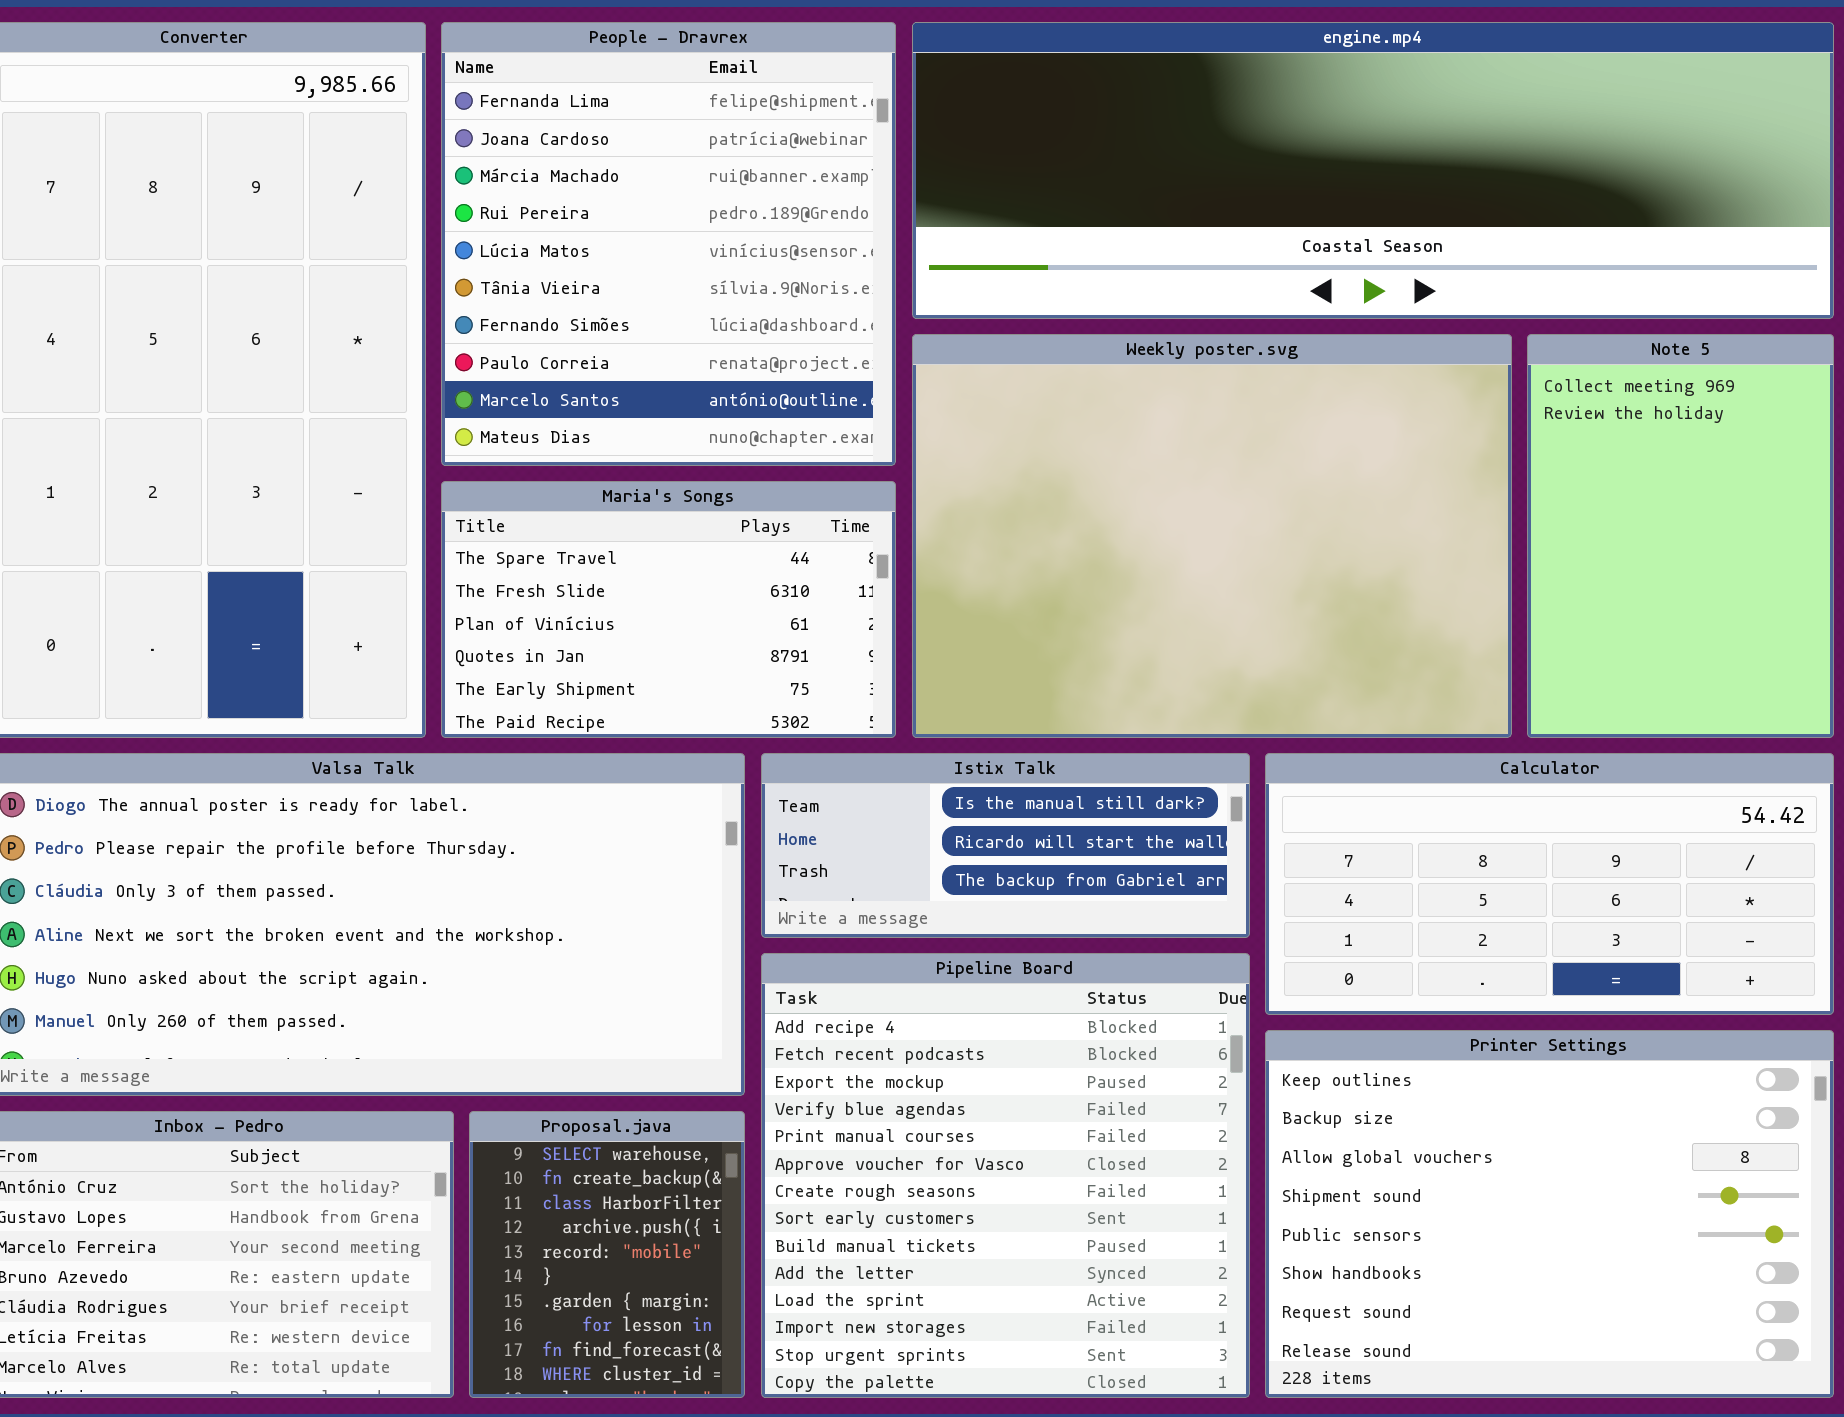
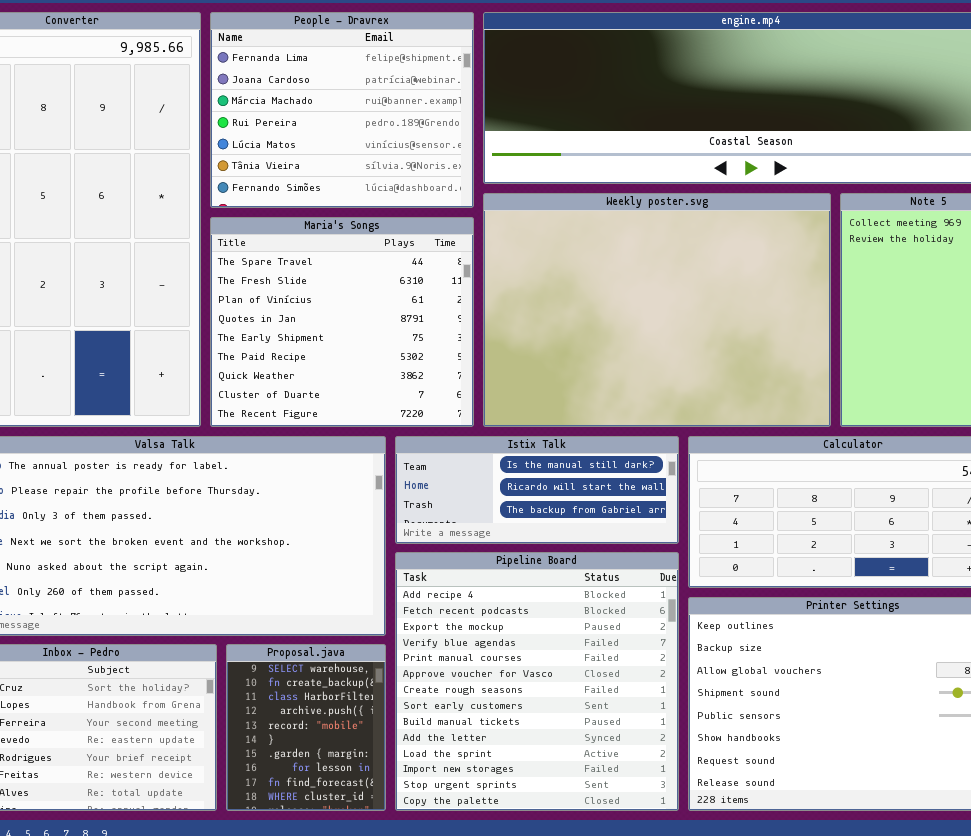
People - Dravrex: [441,22,896,466] -> [210,12,474,208], resized
Maria's Songs: [441,481,896,738] -> [210,217,474,427], resized

